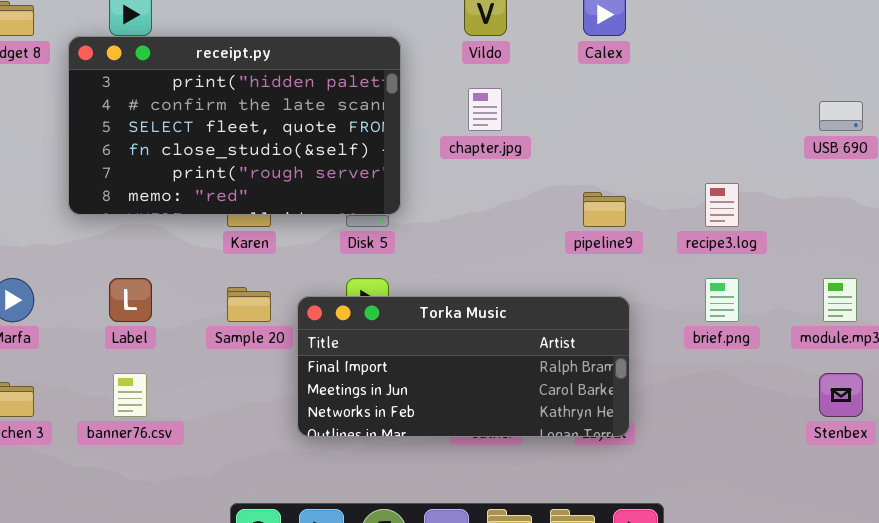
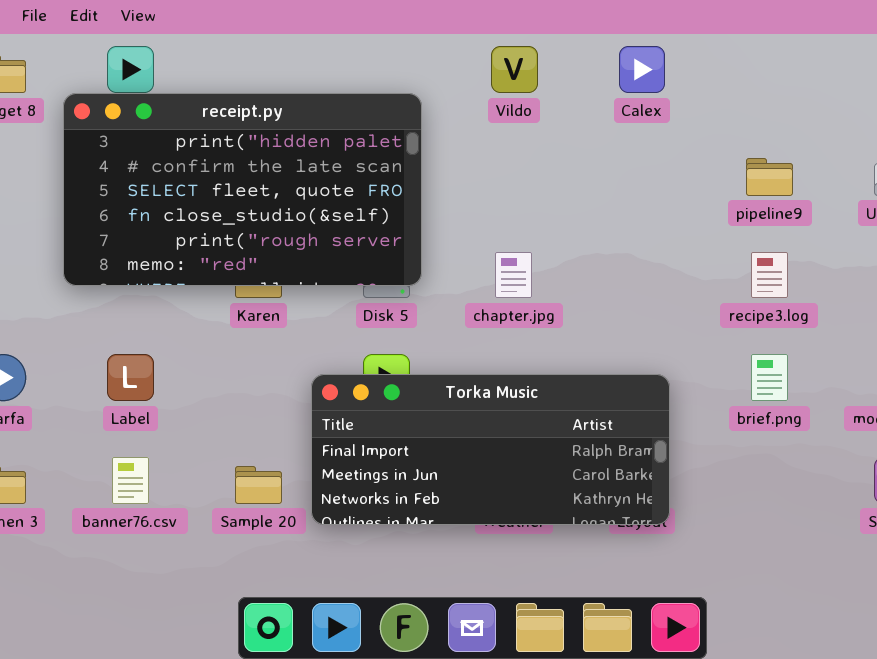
chapter.jpg: [468,88,502,131] -> [495,252,532,298], moved
pipeline9: [583,192,626,227] -> [746,158,793,196], moved
Sample 20: [227,287,271,322] -> [235,466,282,504], moved

